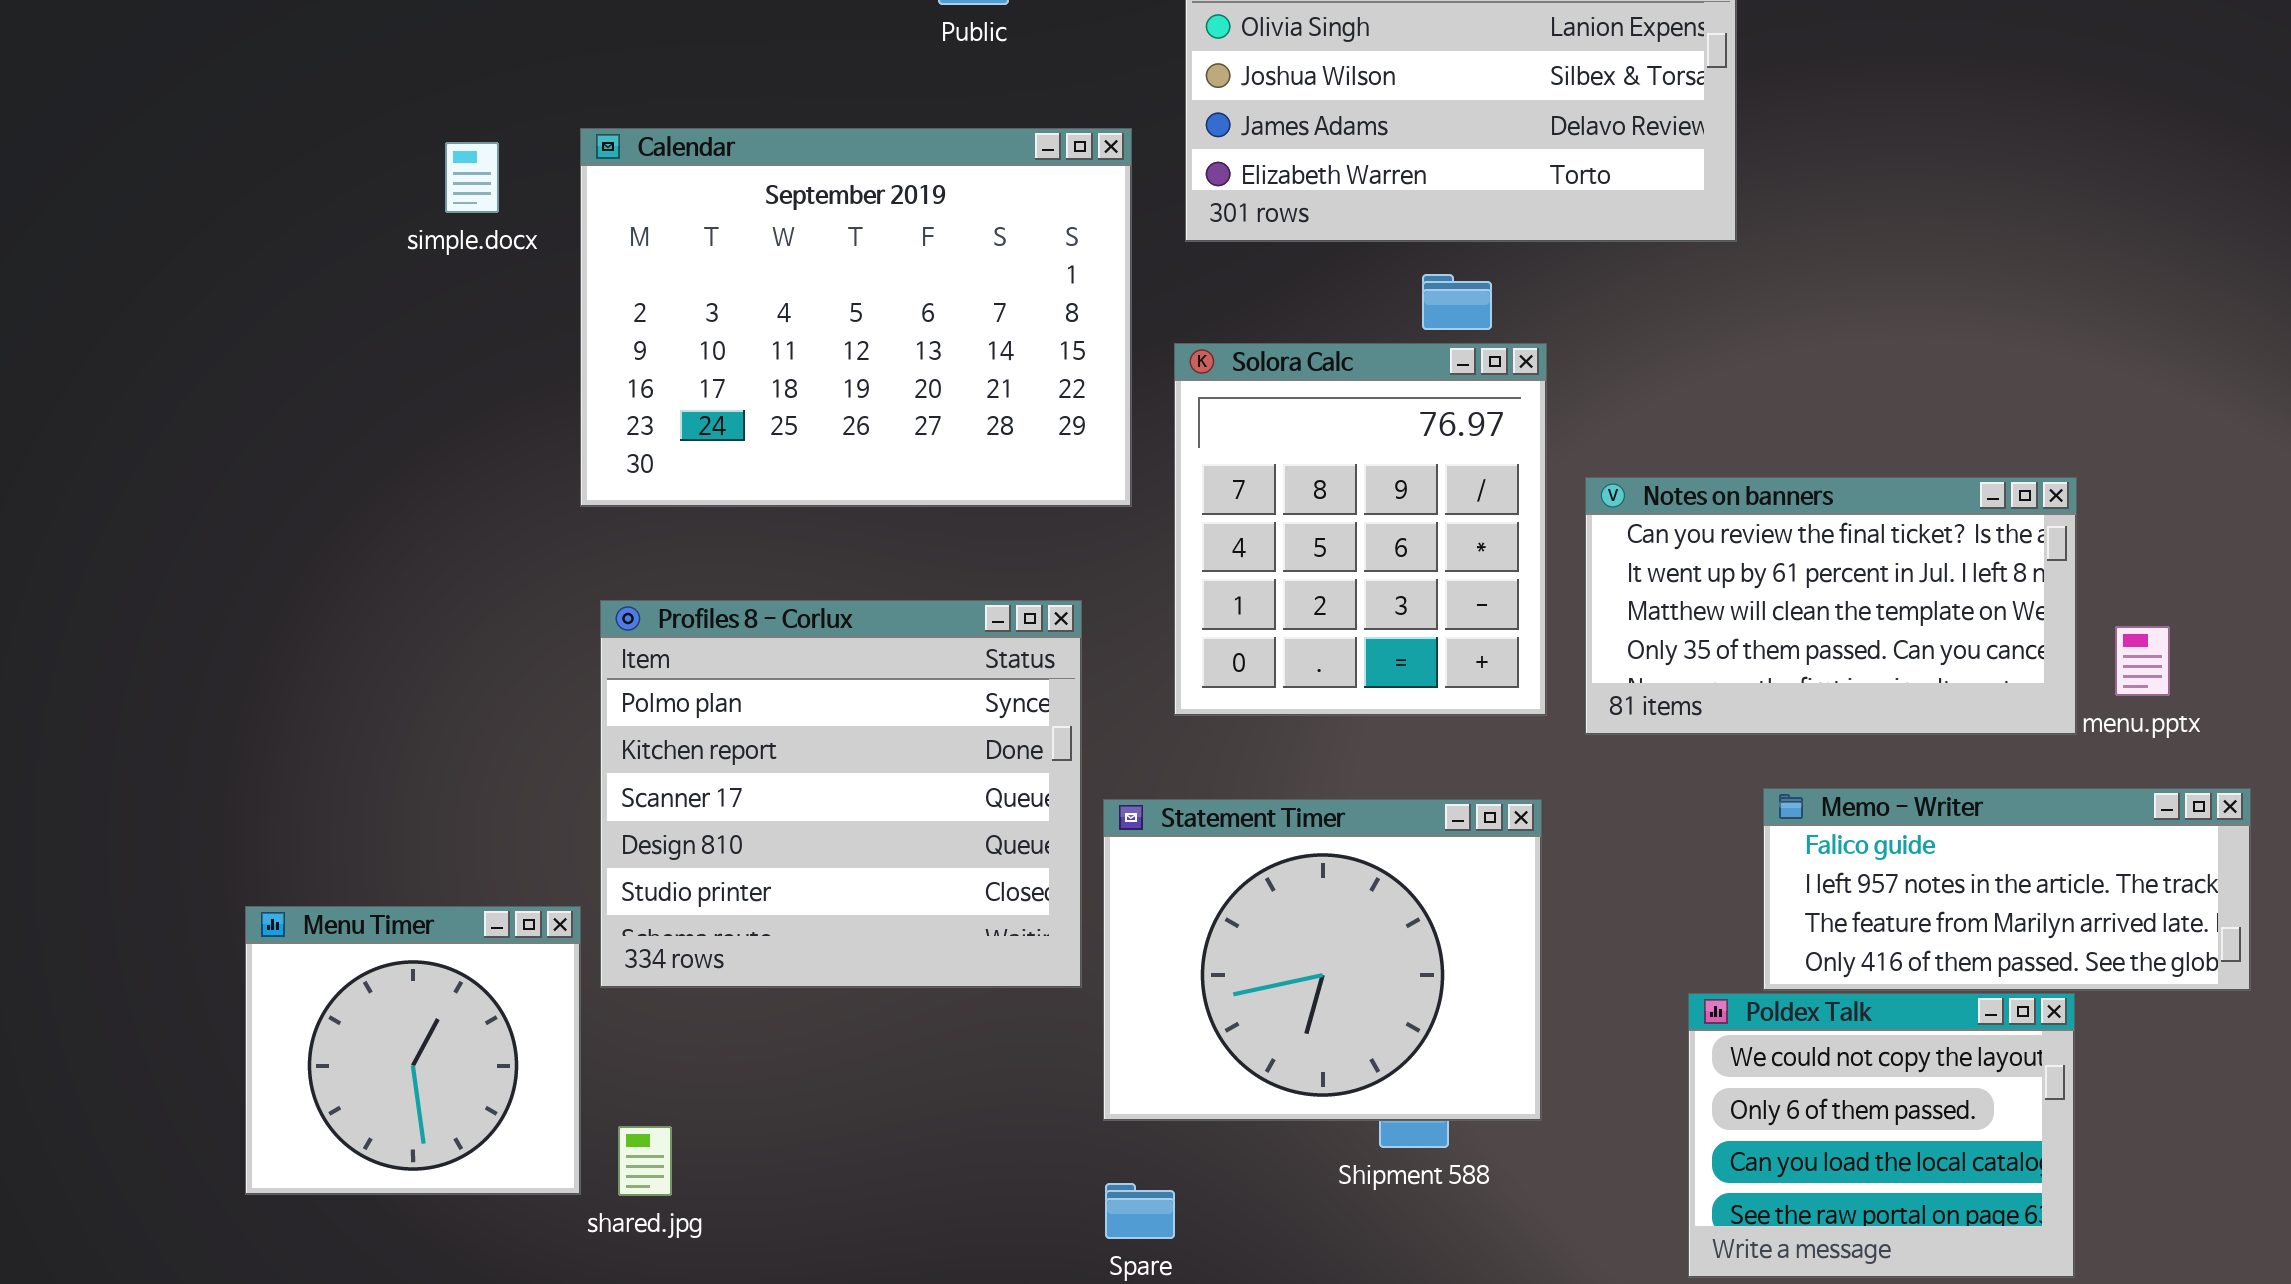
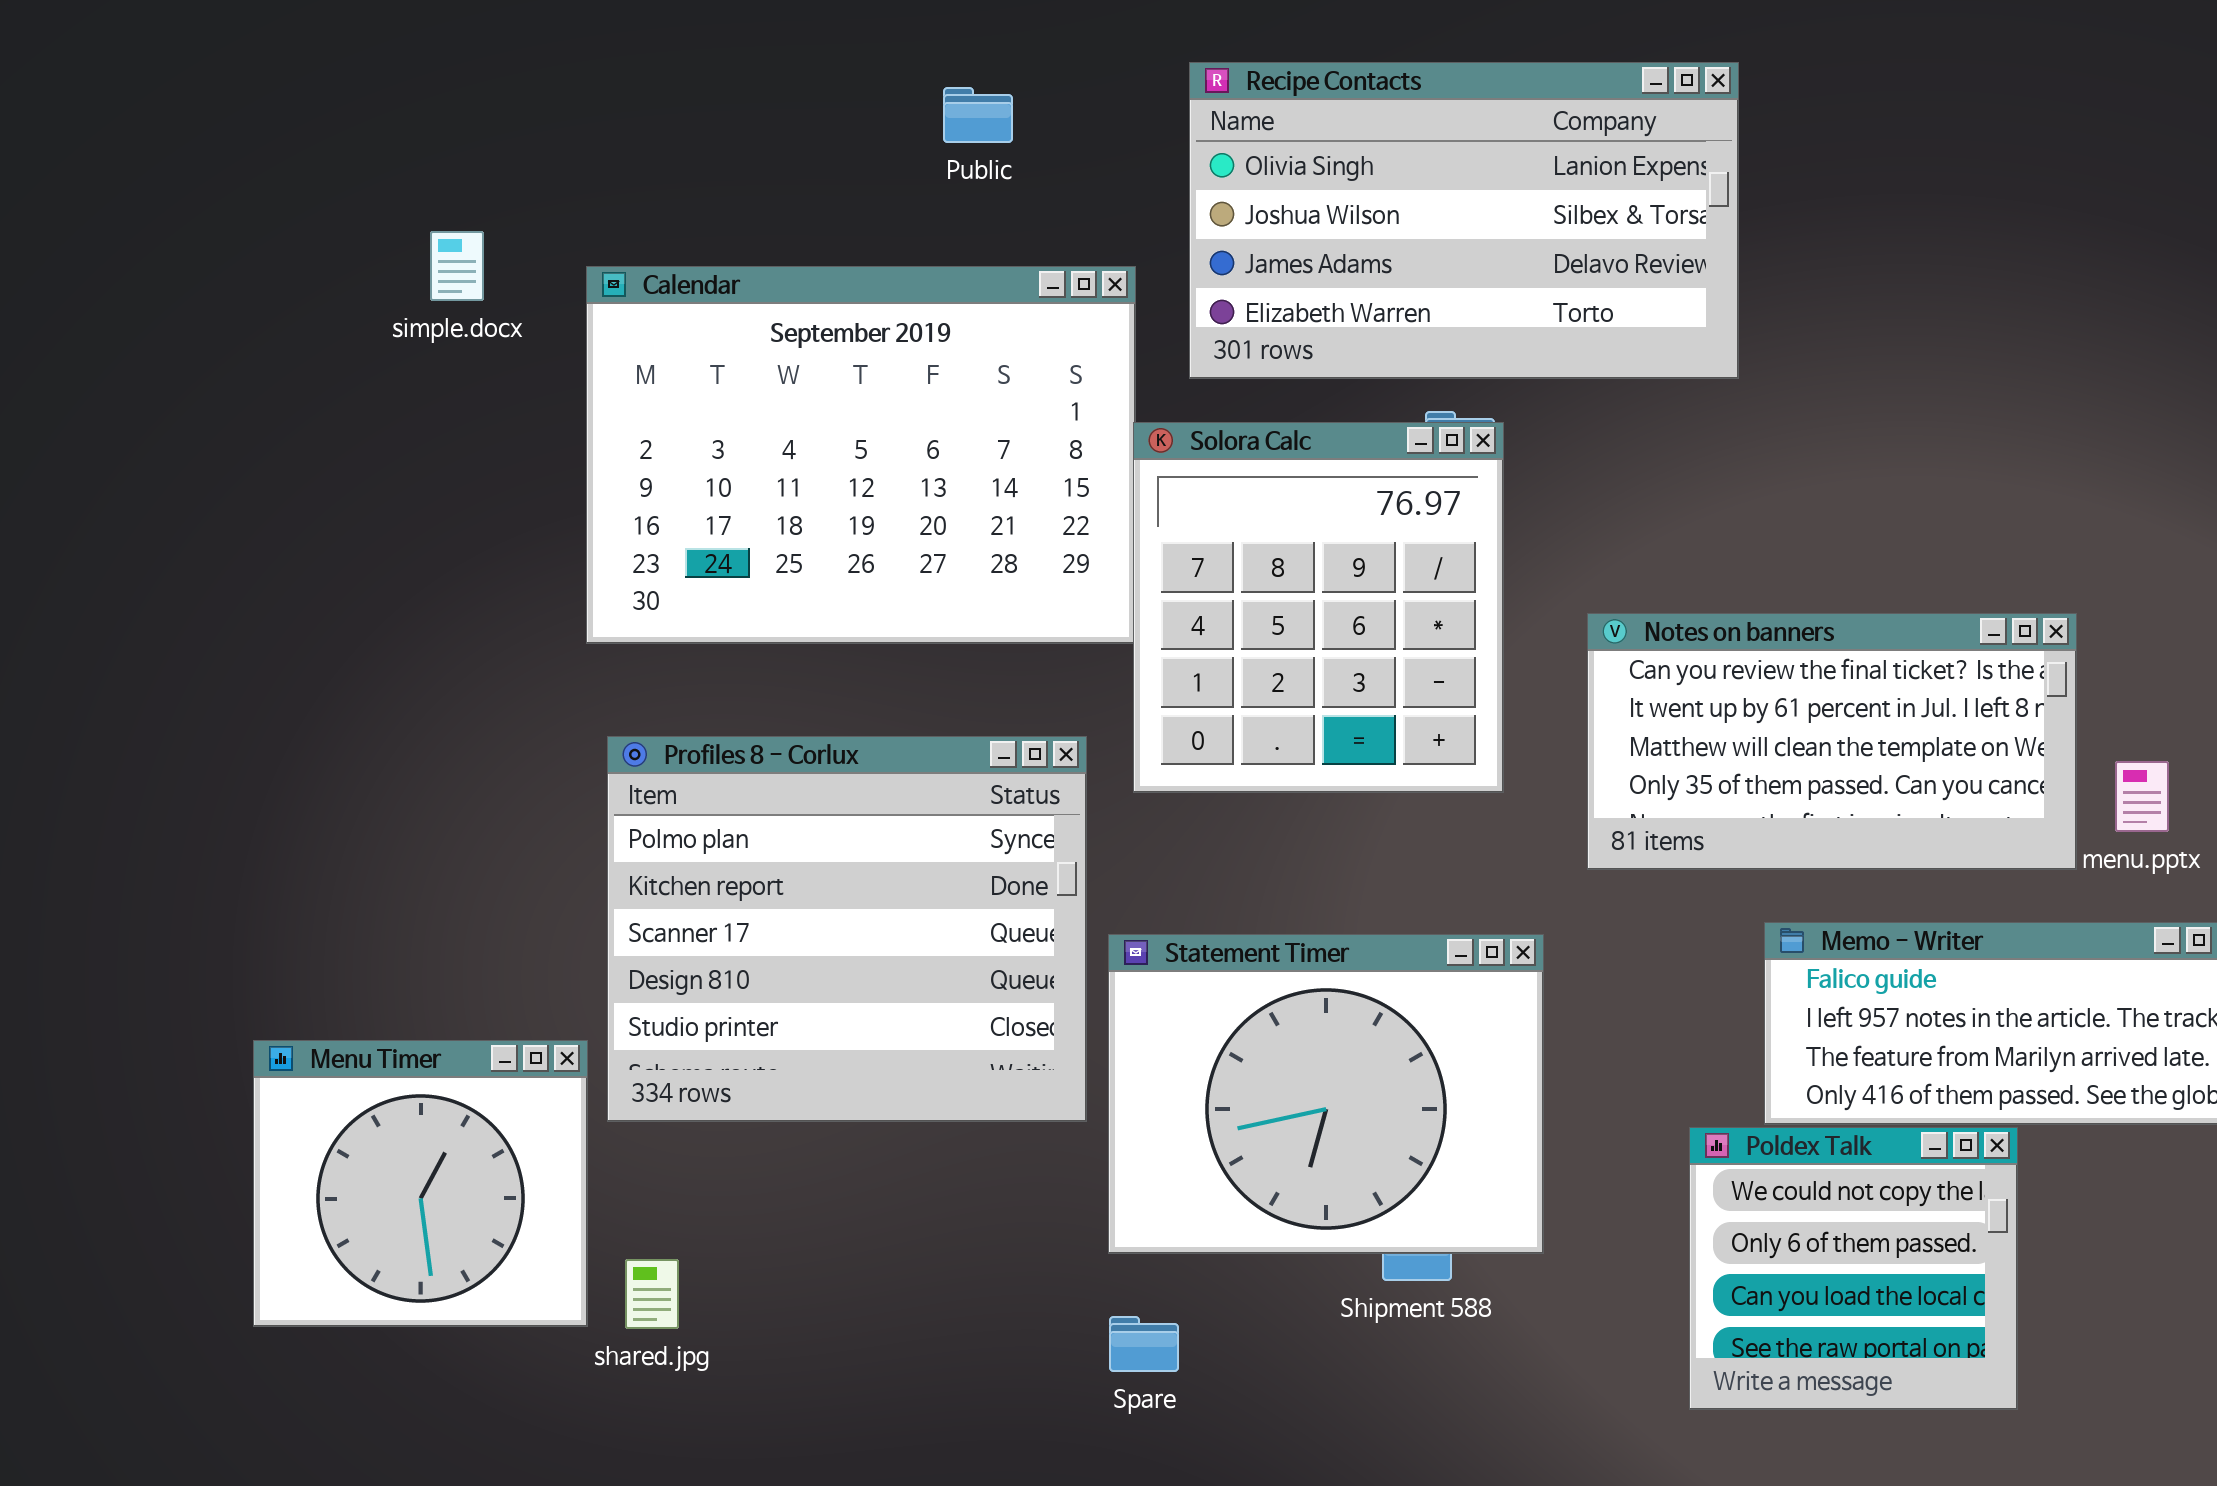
simple.docx: [445,142,499,213] -> [430,231,484,301], moved
Solora Calc: [1174,343,1547,716] -> [1133,422,1504,793], moved
Poldex Talk: [1688,993,2075,1278] -> [1689,1127,2018,1410], resized

